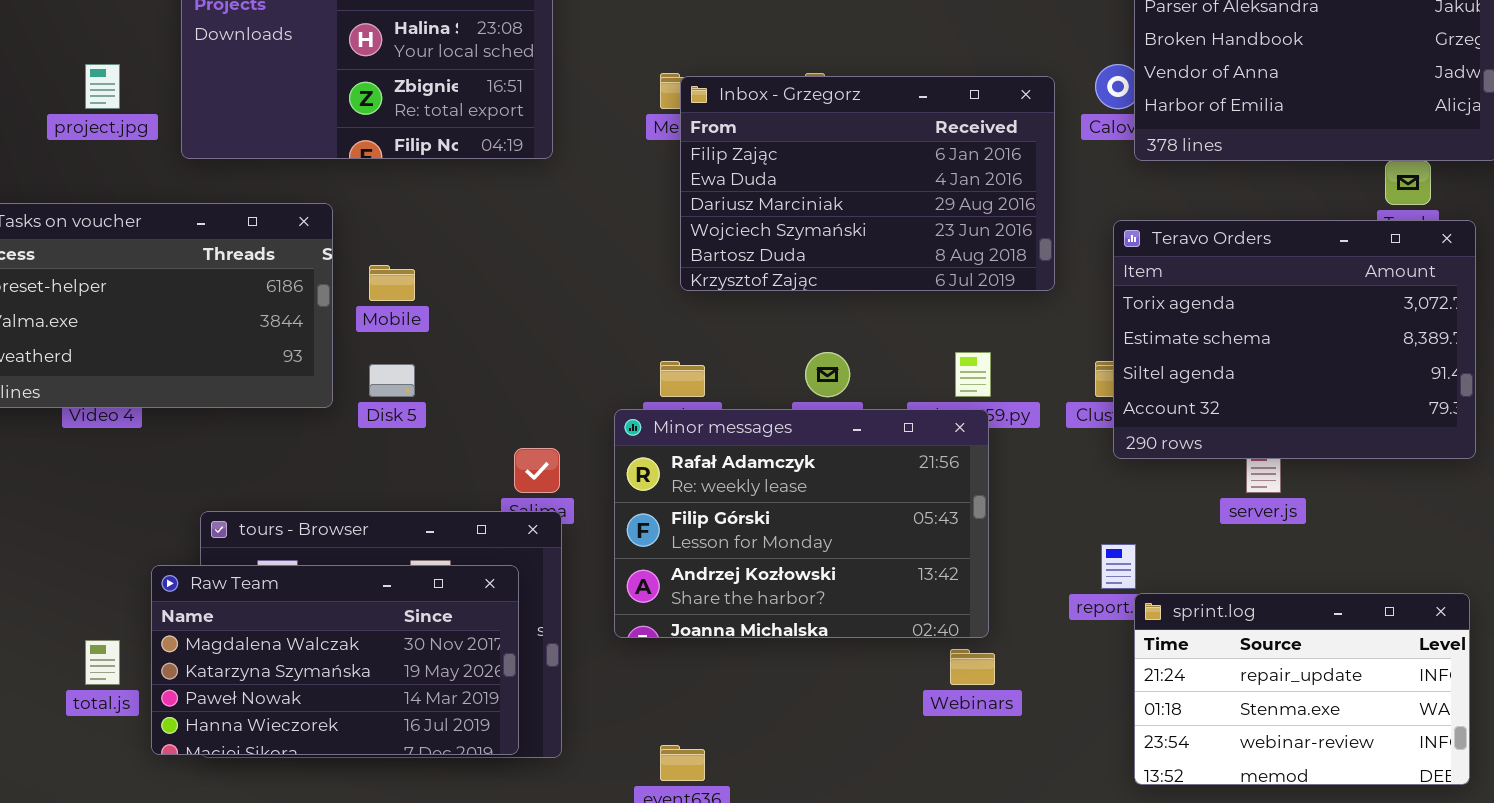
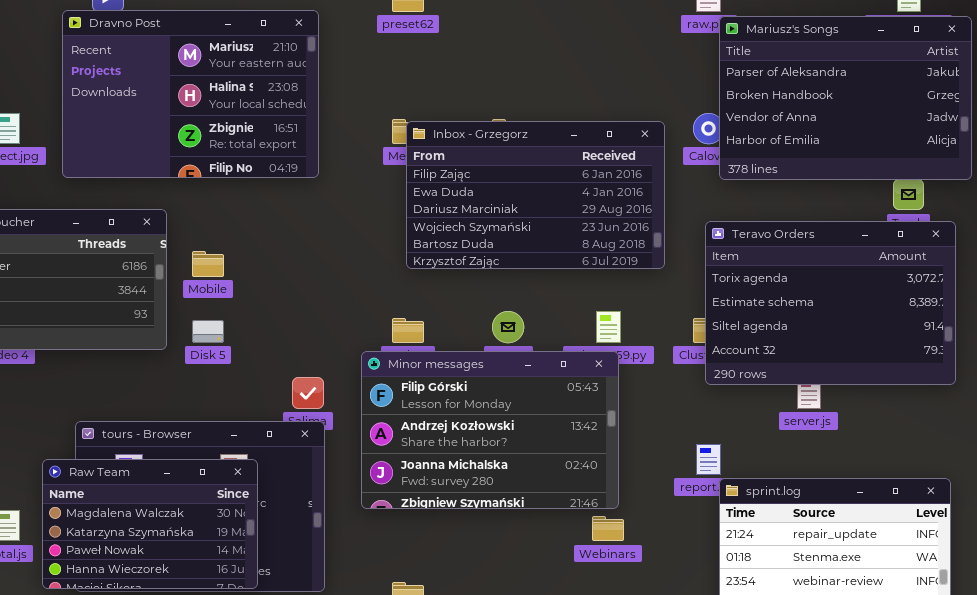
Minor messages: [614,409,989,638] -> [361,351,619,509], scrolled down 1 row
Raw Team: [151,565,519,755] -> [42,459,258,589], resized

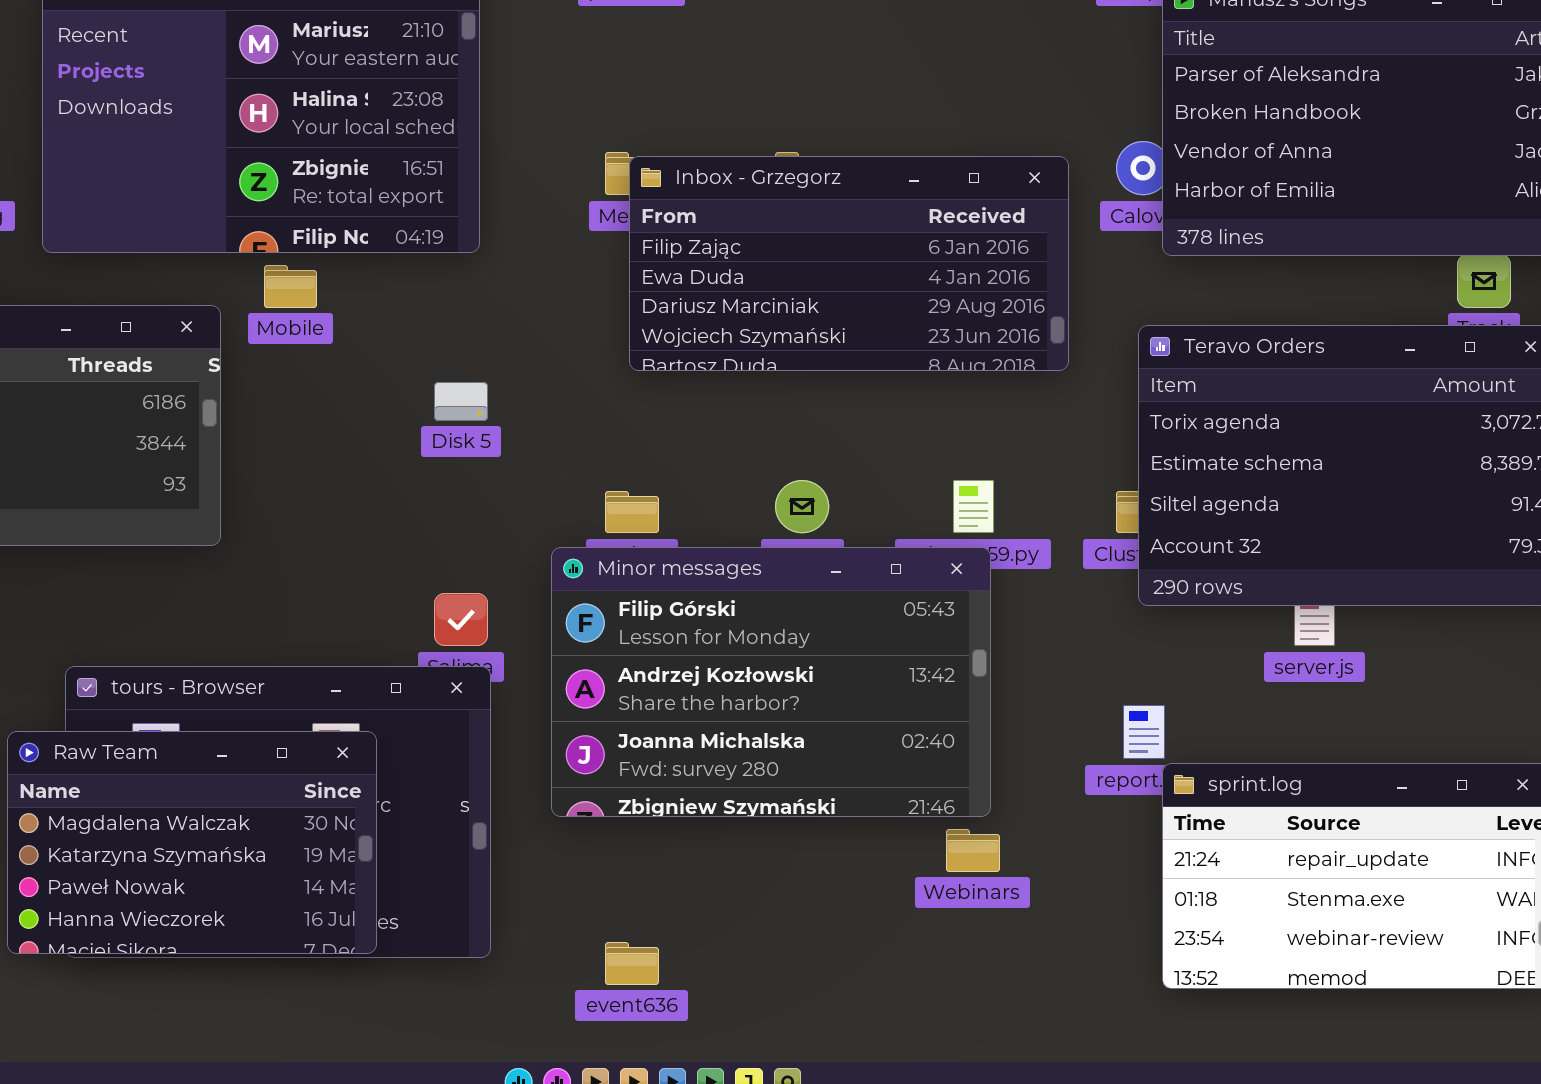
Inbox - Grzegorz: [406,121,665,269] -> [629,156,1069,371], resized
Mobile: [192,251,224,277] -> [264,265,317,308], moved
Disk 5: [192,320,224,343] -> [434,382,488,421], moved

